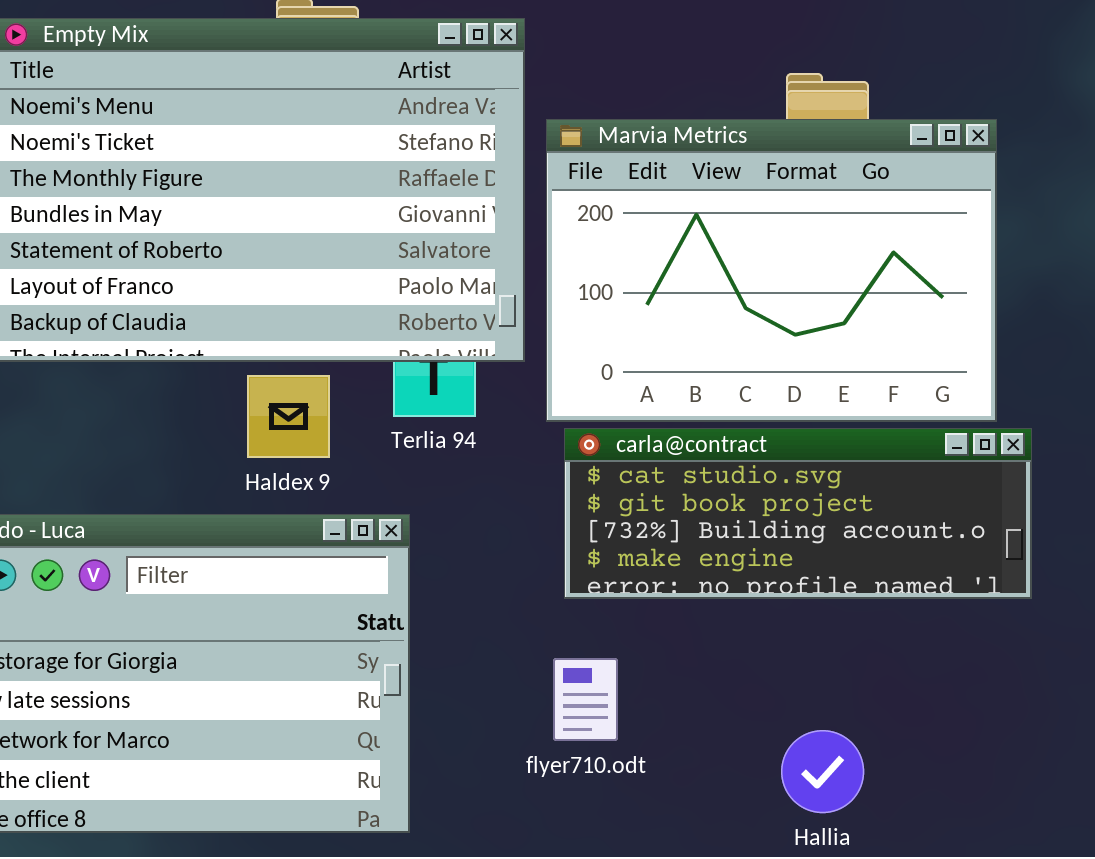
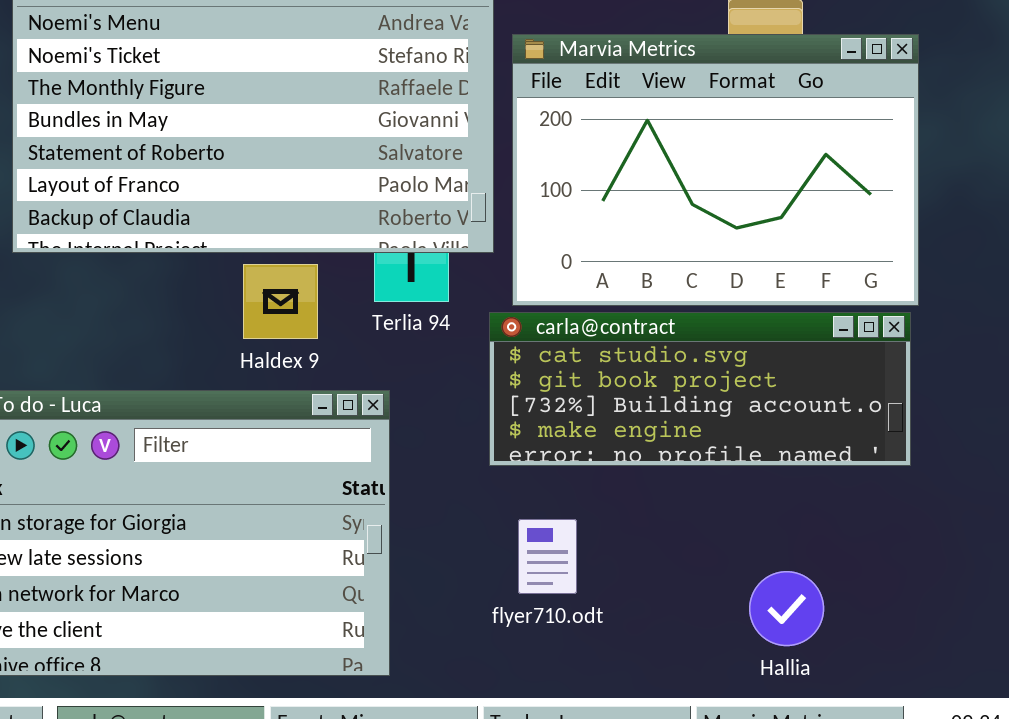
carla@contract: [564,428,1032,599] -> [489,312,911,466], moved
Hallia: [781,730,864,813] -> [749,571,824,646], moved

